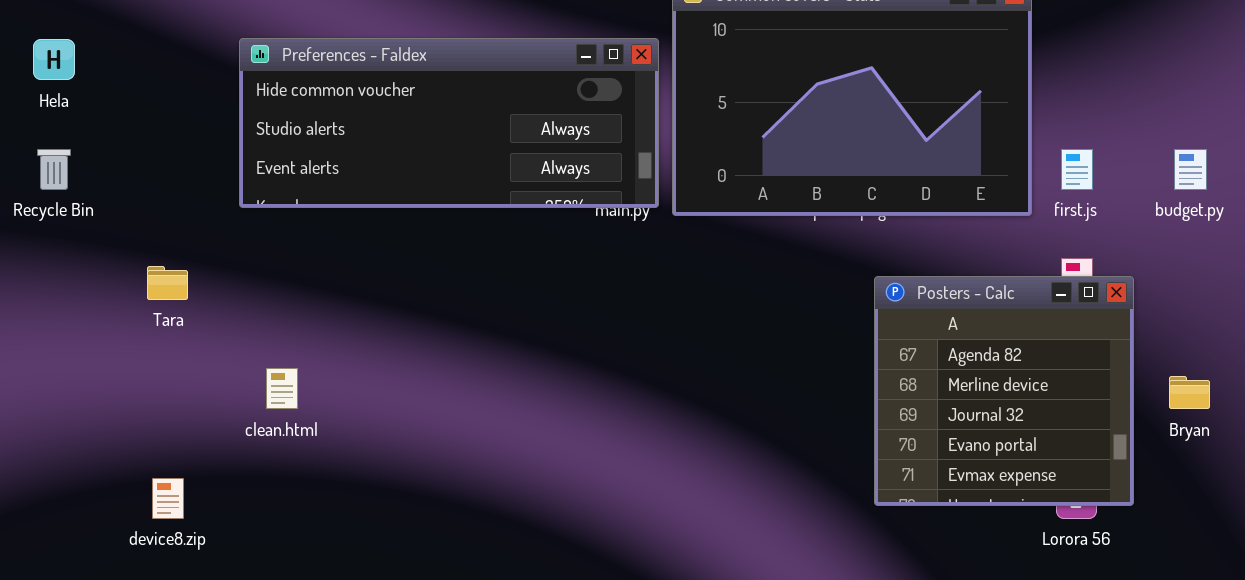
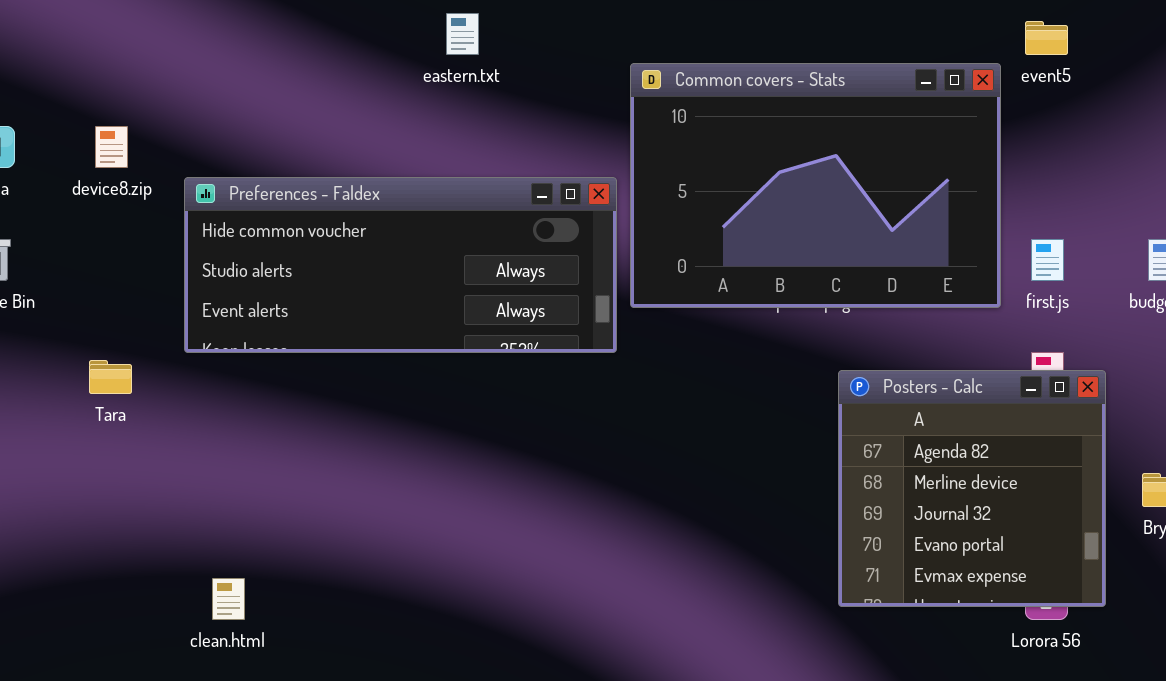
Preferences - Faldex: [239,38,659,208] -> [184,177,617,353], moved
clean.html: [266,368,298,409] -> [212,578,245,620], moved
device8.zip: [152,478,184,519] -> [95,126,128,168], moved

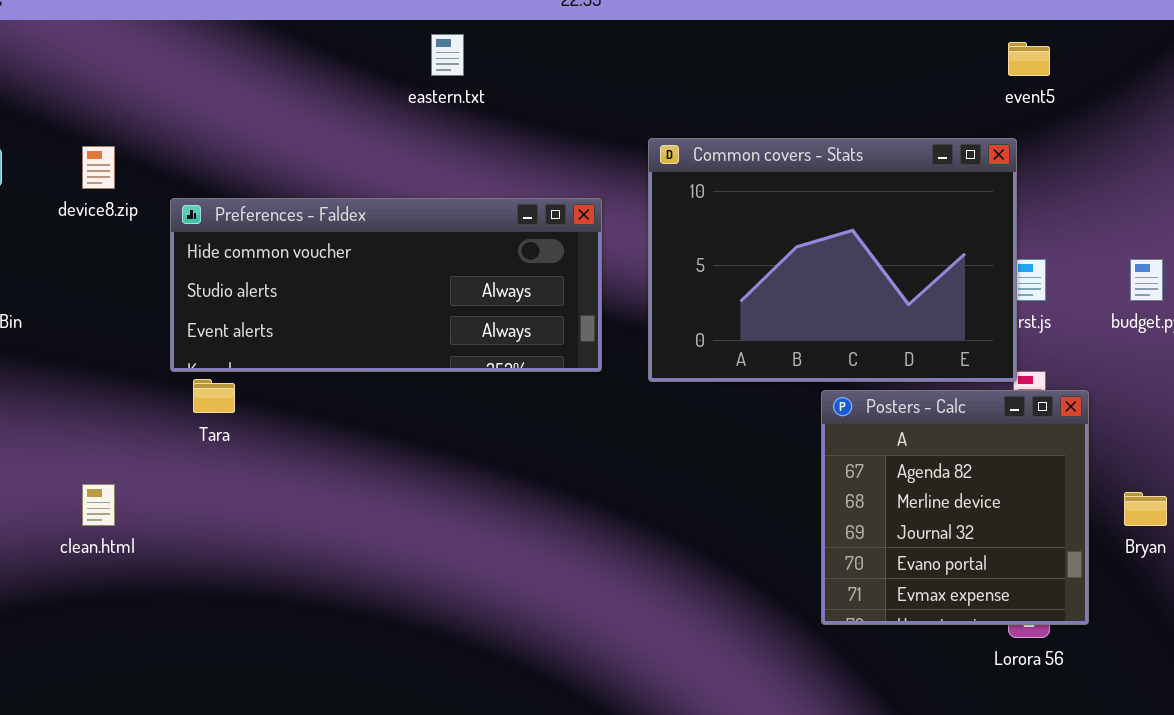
Common covers - Stats: [630,63,1001,308] -> [648,138,1017,382], moved
Tara: [89,360,132,394] -> [193,379,235,413], moved
clean.html: [212,578,245,620] -> [82,484,115,526], moved

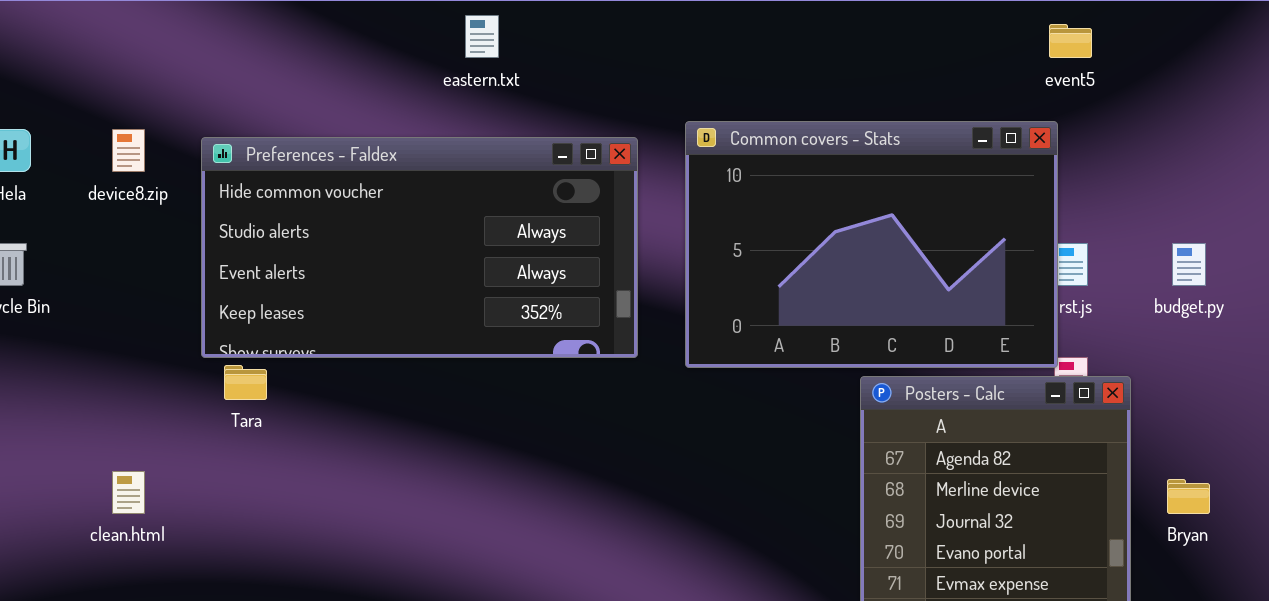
Preferences - Faldex: [170,198,602,372] -> [201,137,638,358], resized

